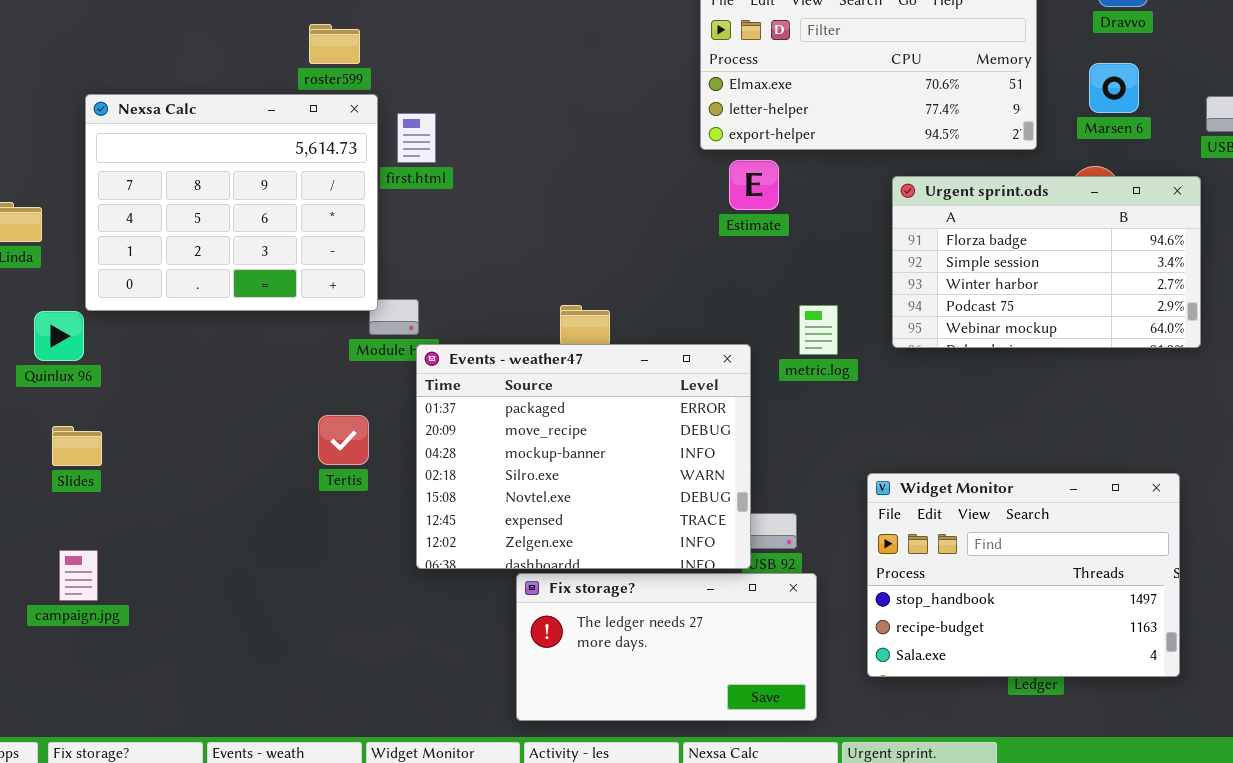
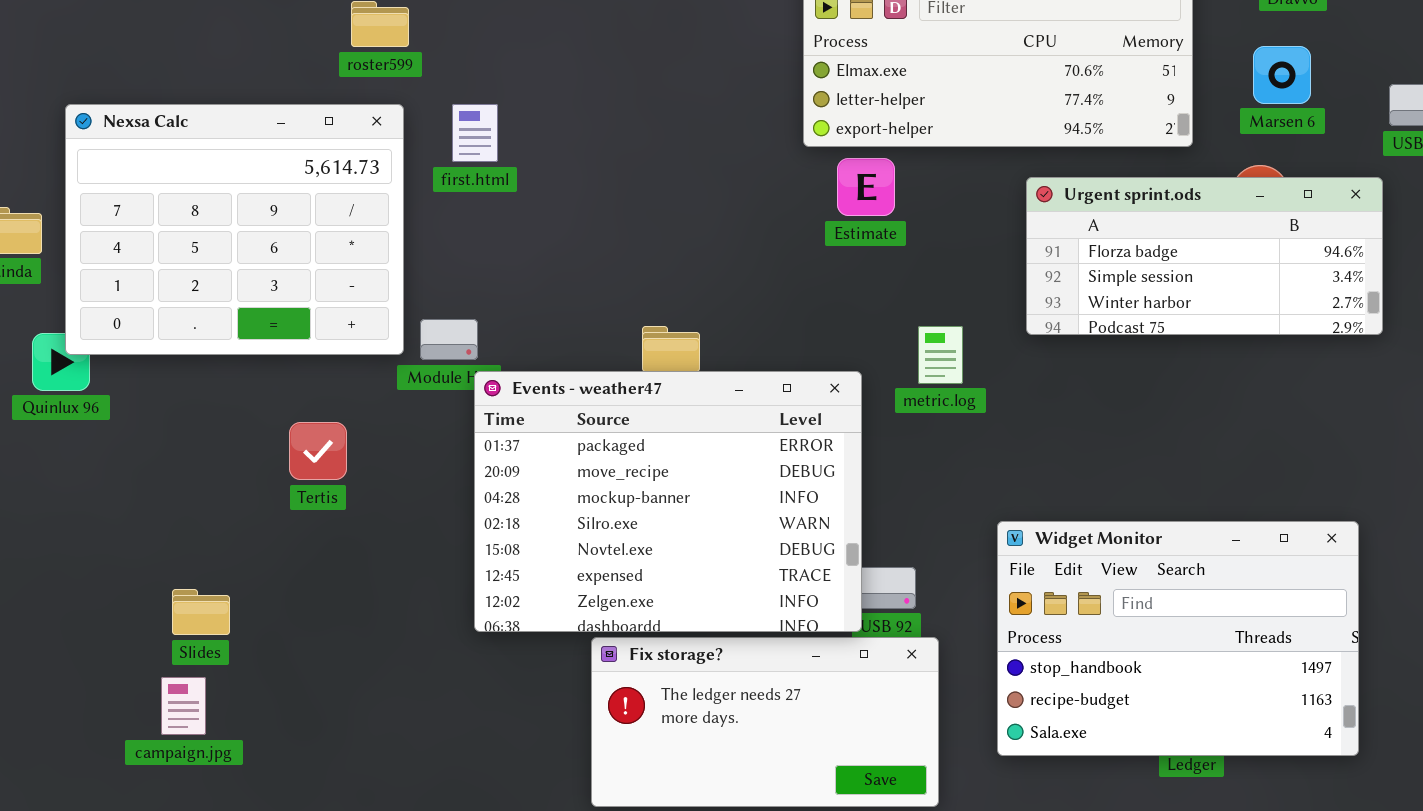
Nexsa Calc: [85,94,378,311] -> [65,104,404,355], moved
Urgent sprint.ods: [892,176,1201,348] -> [1026,177,1383,335], resized
Tertis: [318,415,369,465] -> [289,422,347,480], moved
Slides: [52,426,102,466] -> [172,589,230,635], moved
campaign.jpg: [59,550,98,601] -> [161,677,206,735], moved

